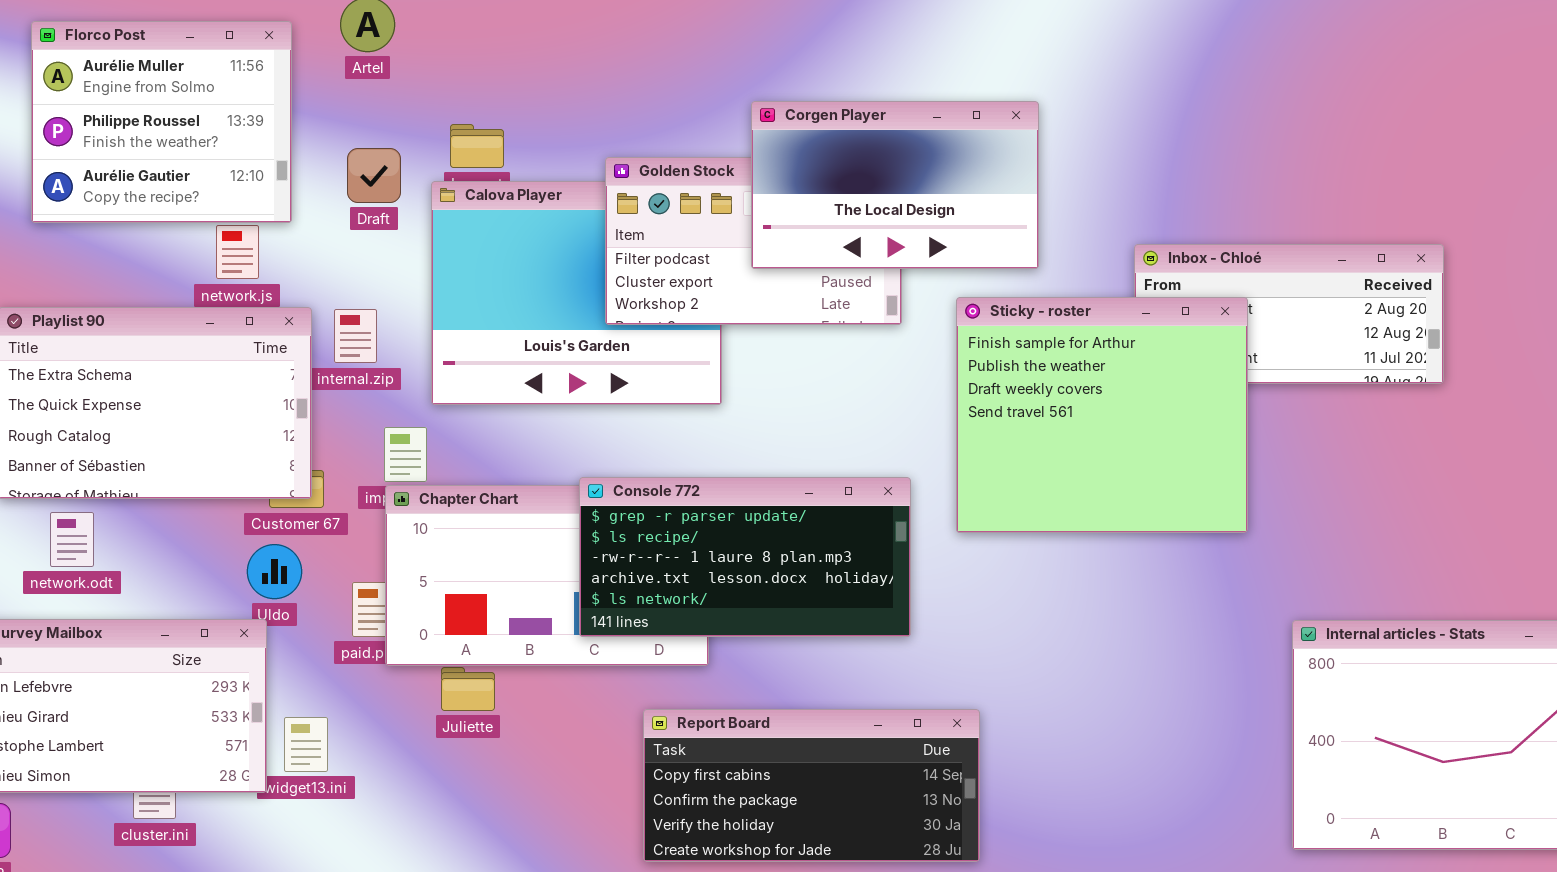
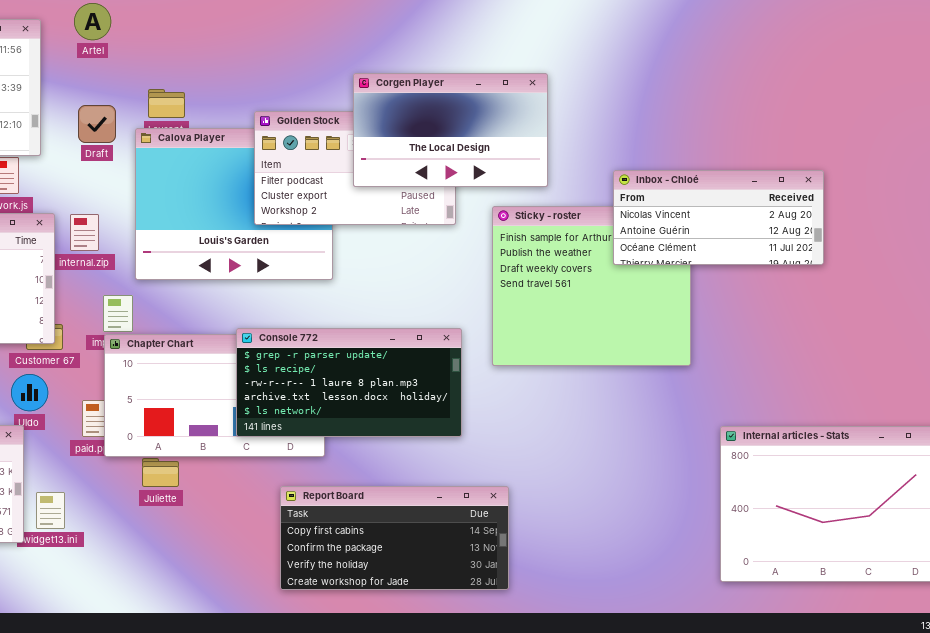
Inbox - Chloé: [1134,244,1444,384] -> [613,170,824,265], raised

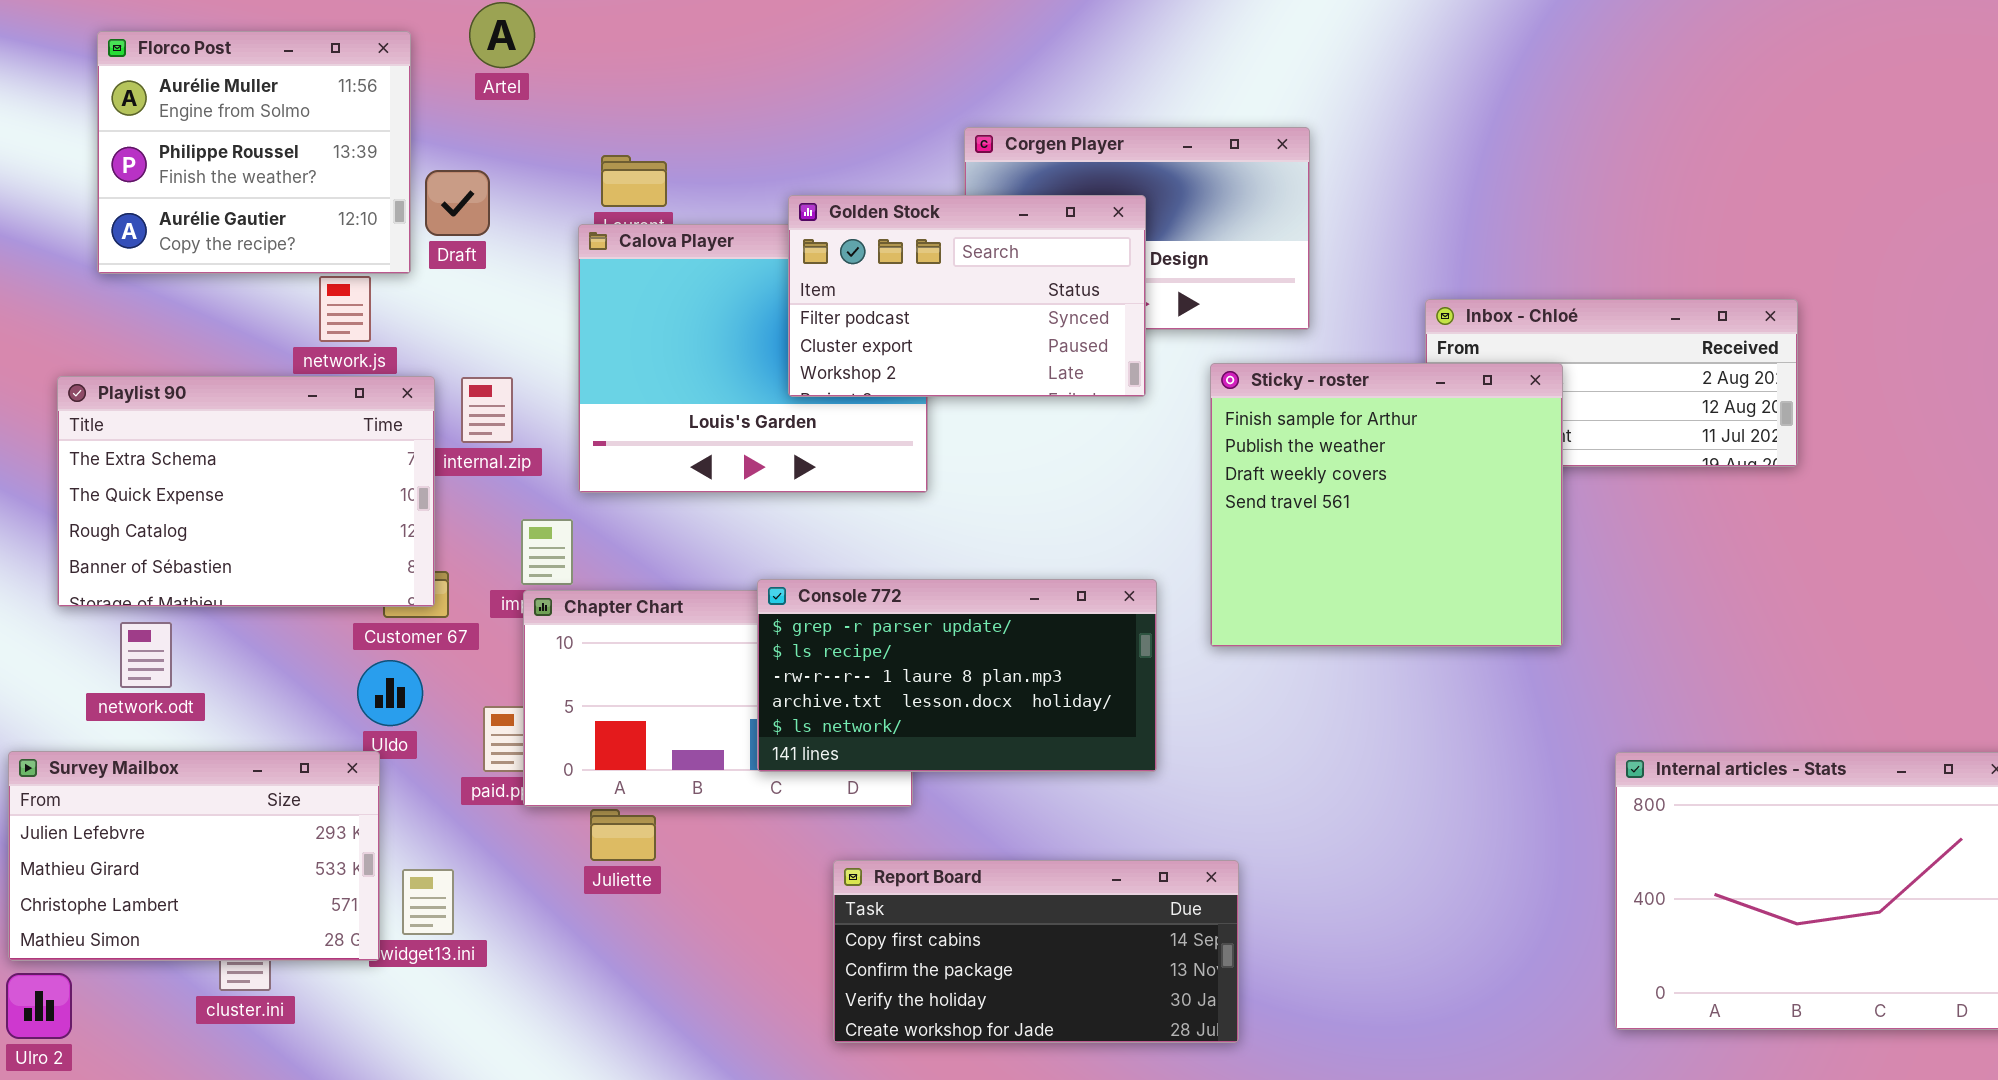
Draft: [78,105,116,143] -> [425,170,490,236], moved
Golden Stock: [254,111,456,225] -> [788,195,1146,397], raised
Sticky - roster: [492,206,691,366] -> [1210,363,1563,647], raised

